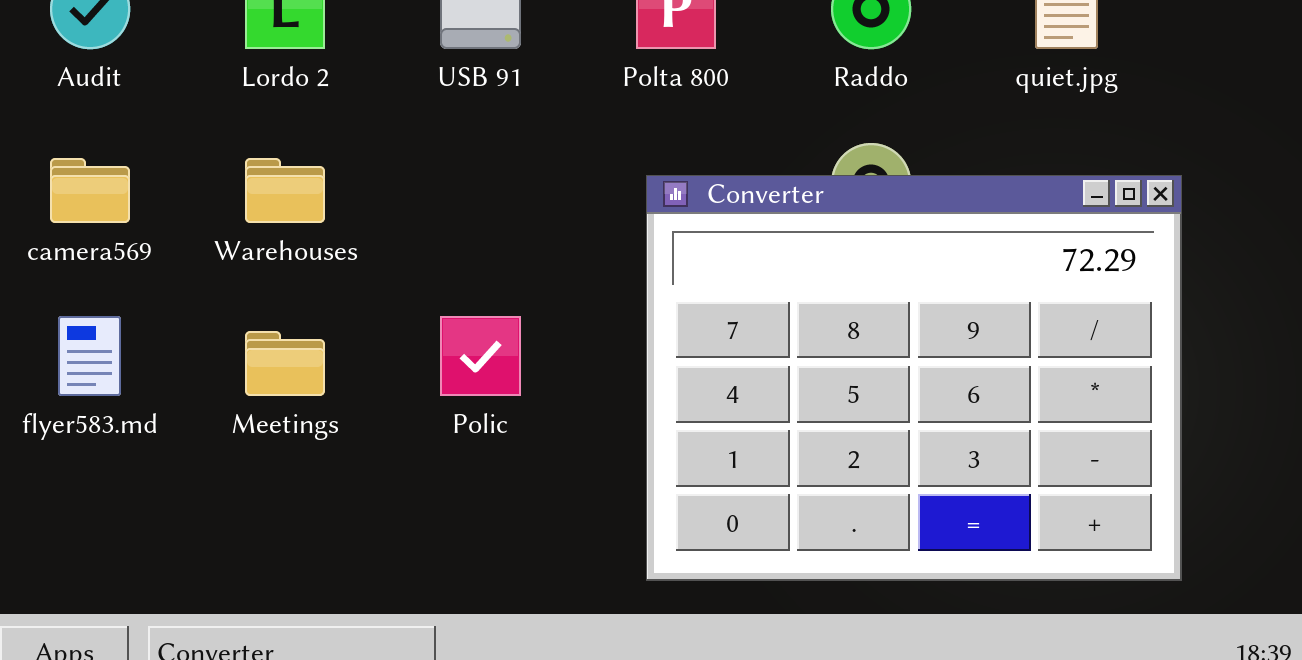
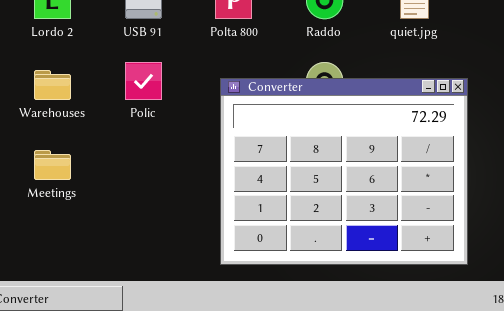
Polic: [440,316,521,396] -> [125,62,162,100], moved

